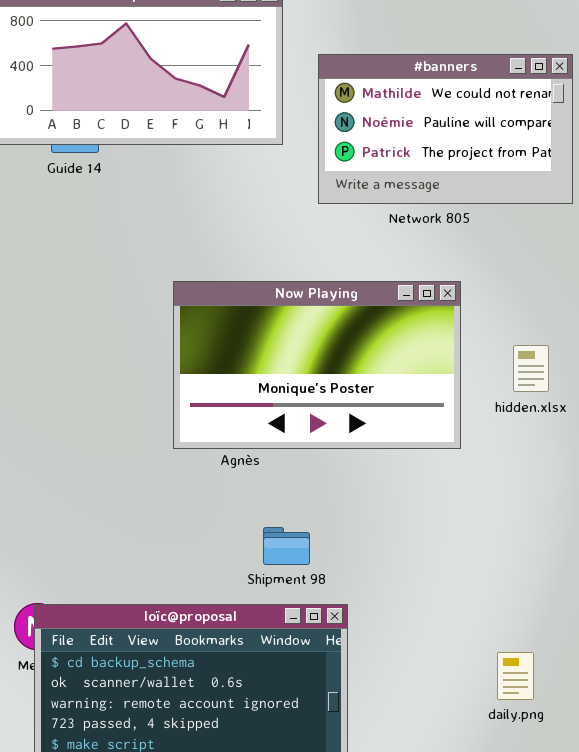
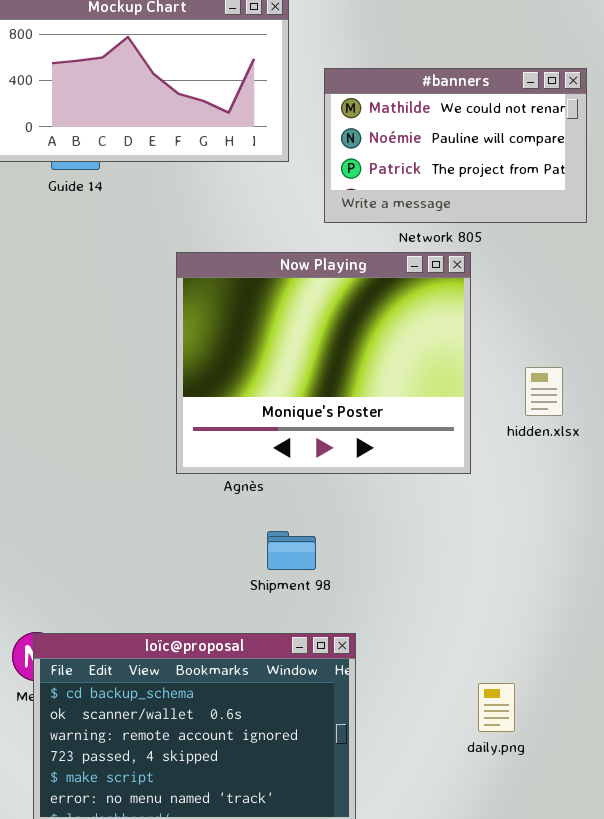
Now Playing: [173,281,461,449] -> [176,252,471,474], resized
Shipment 98: [263,527,310,565] -> [267,531,316,570], moved
daily.png: [497,652,534,700] -> [478,683,515,732], moved

